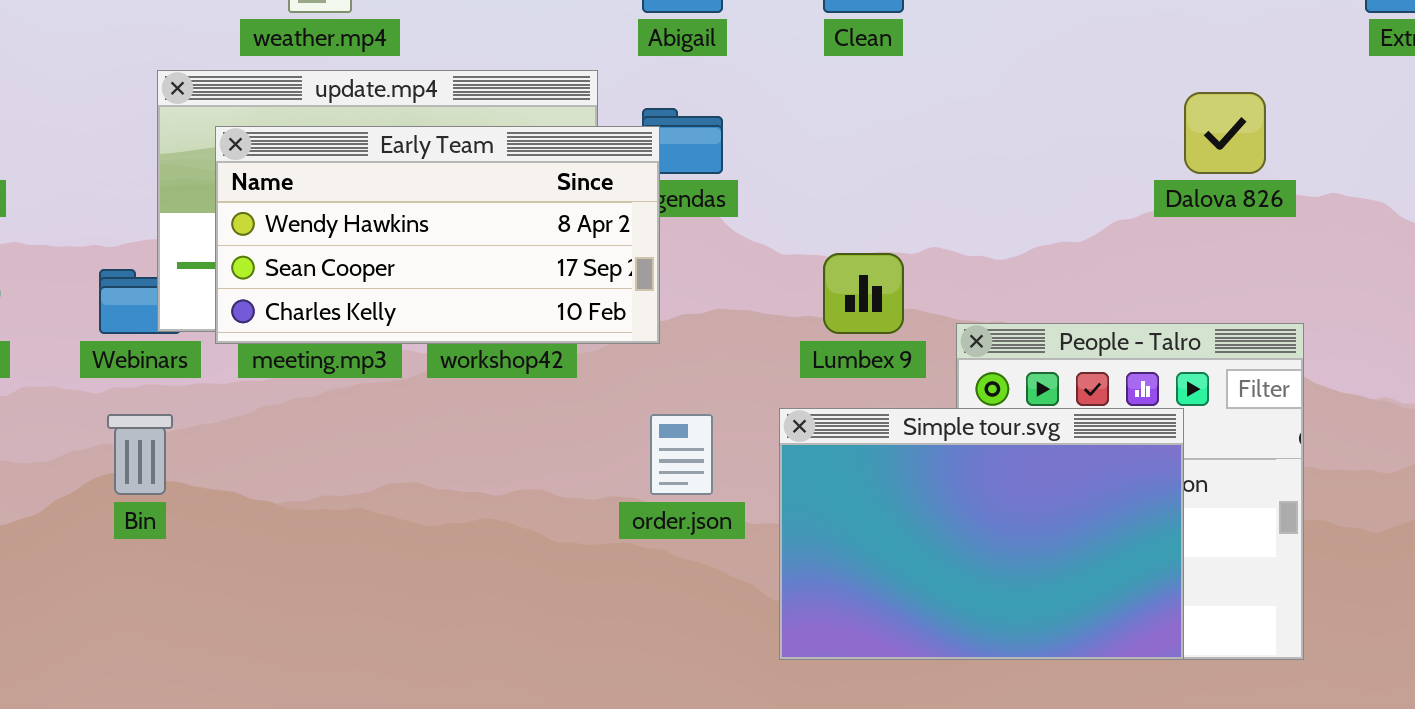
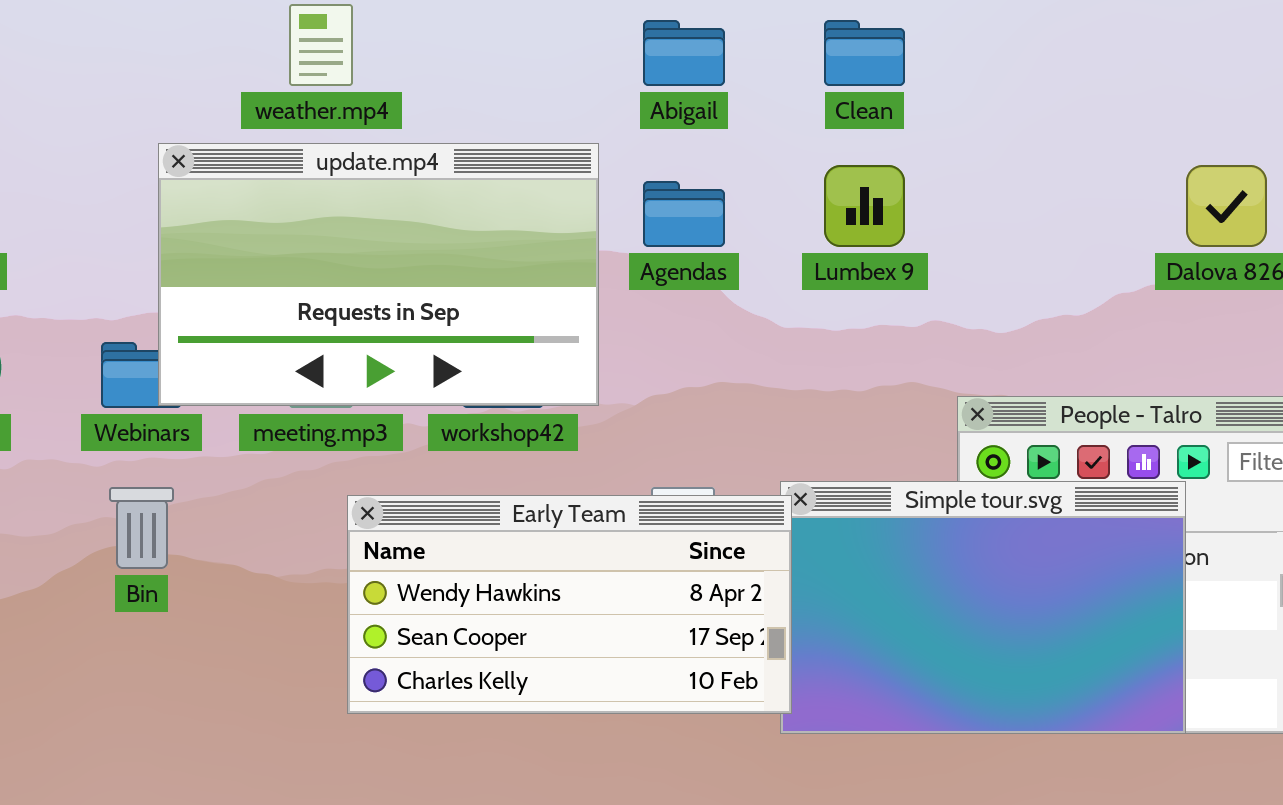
Early Team: [215,126,660,344] -> [347,495,792,714], moved
Lumbex 9: [823,253,904,334] -> [824,165,905,247], moved

